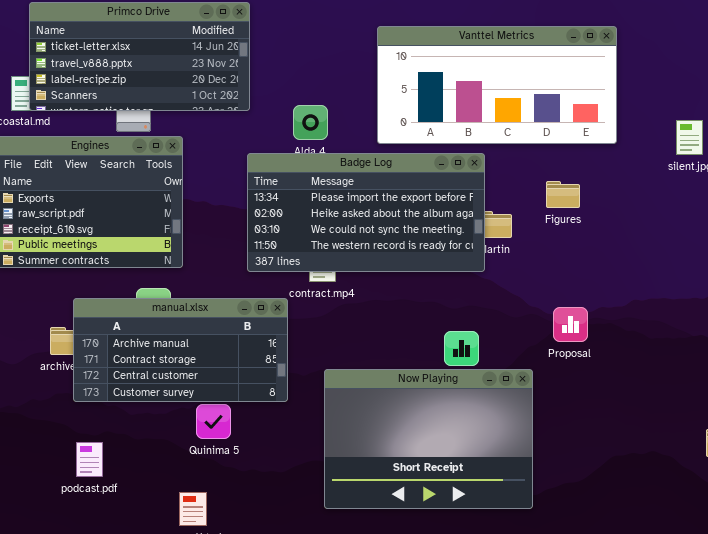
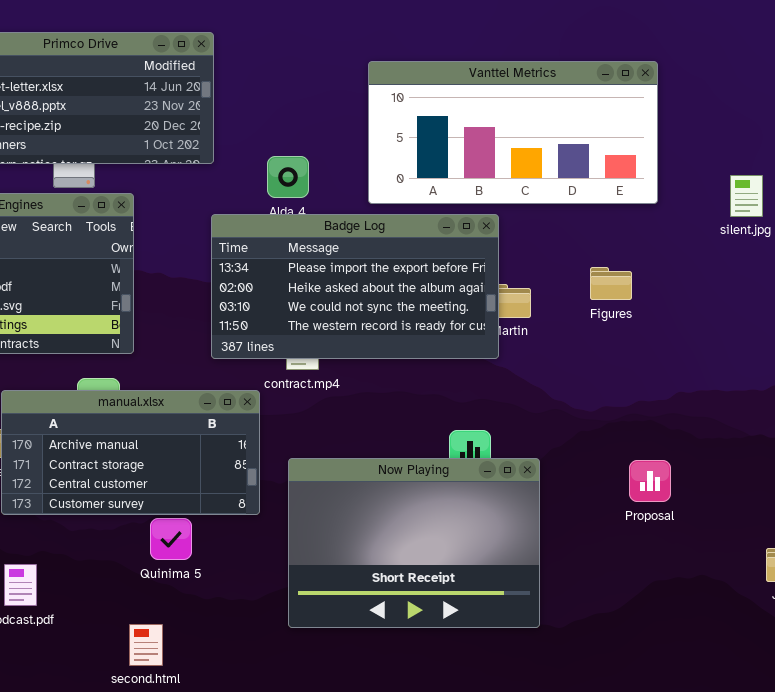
Figures: [546,181,580,208] -> [590,267,632,300], moved
Proposal: [553,307,588,342] -> [629,460,671,502], moved
Now Playing: [324,369,533,509] -> [288,458,540,628], moved

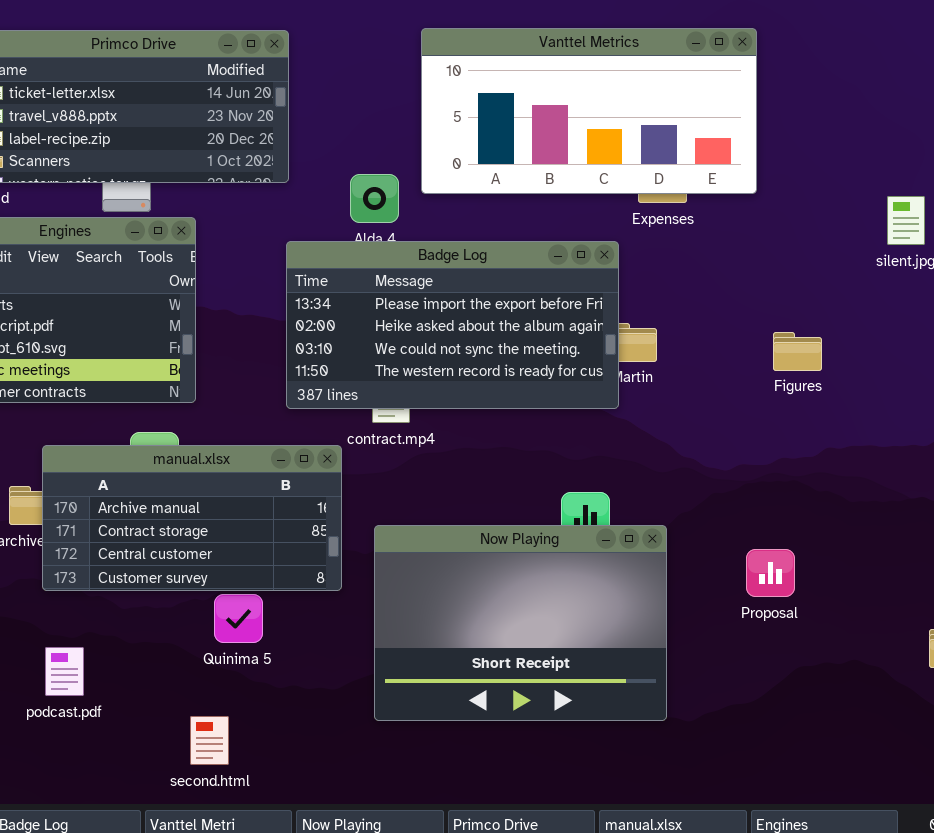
Vanttel Metrics: [368,61,658,204] -> [421,28,757,194], moved
Figures: [590,267,632,300] -> [773,332,822,371], moved
Proposal: [629,460,671,502] -> [746,549,795,597], moved

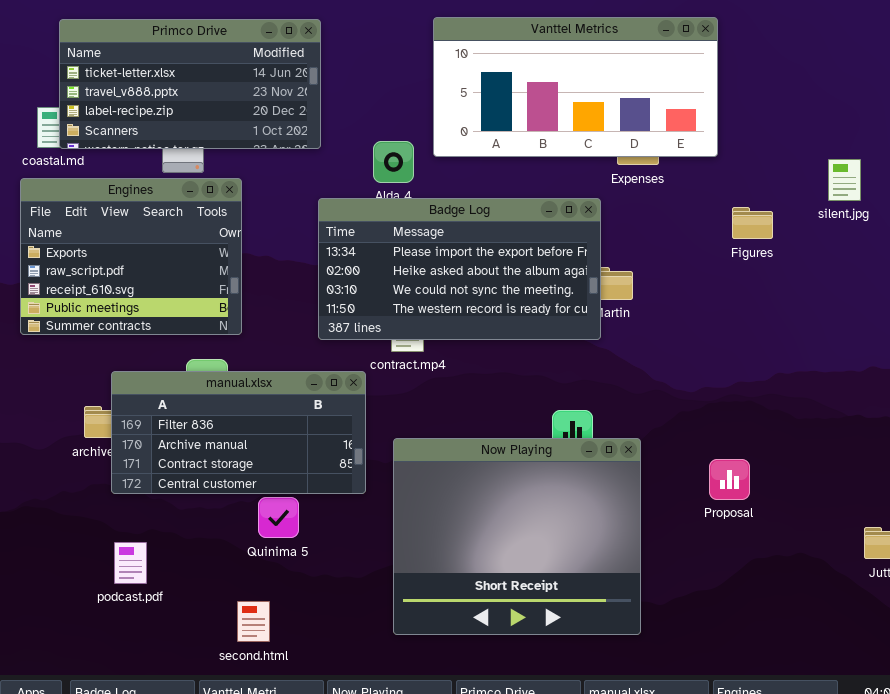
Figures: [773,332,822,371] -> [732,207,773,239], moved
manual.xlsx: [42,445,342,591] -> [111,371,366,494], scrolled up 1 row
Now Playing: [374,525,667,721] -> [393,438,641,635], resized

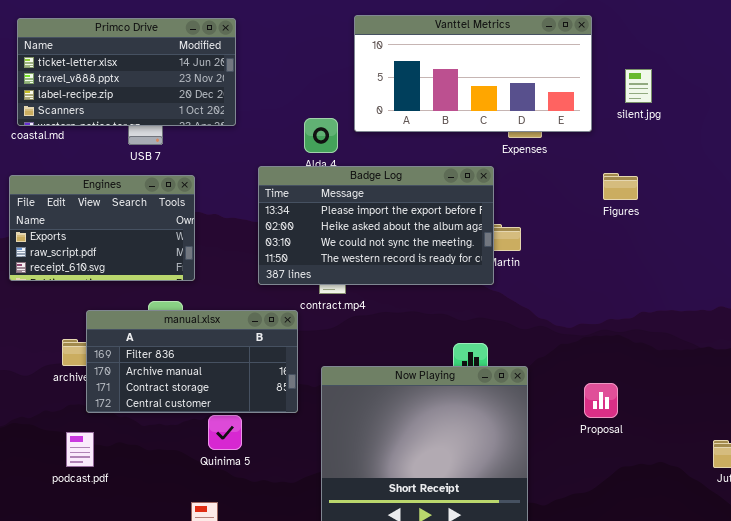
Primco Drive: [59,19,321,149] -> [17,18,236,126], moved
silent.jpg: [828,159,861,201] -> [625,69,652,103], moved
Engines: [20,178,242,335] -> [9,175,195,281], resized
podcast.pdf: [114,542,147,584] -> [66,432,94,467], moved

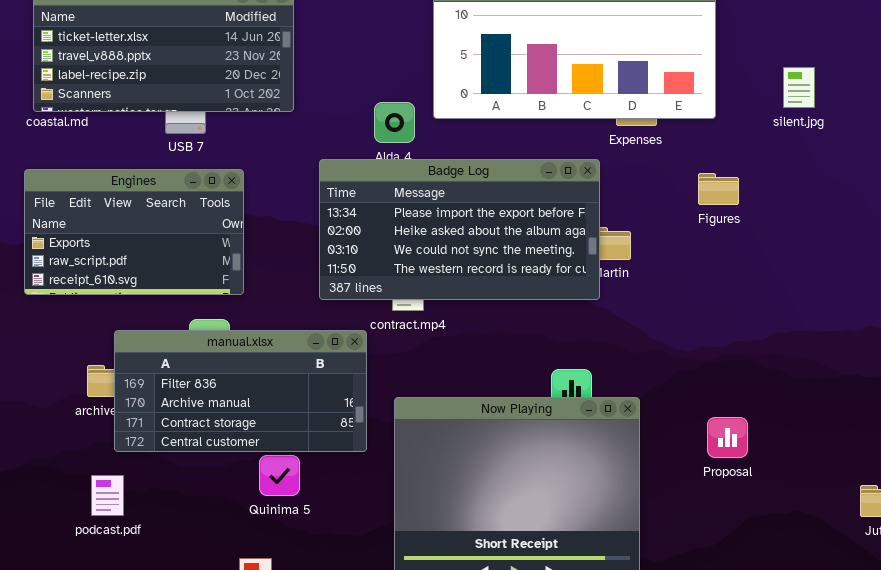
silent.jpg: [625,69,652,103] -> [783,67,815,108], moved
Figures: [603,173,638,200] -> [698,173,739,205], moved

